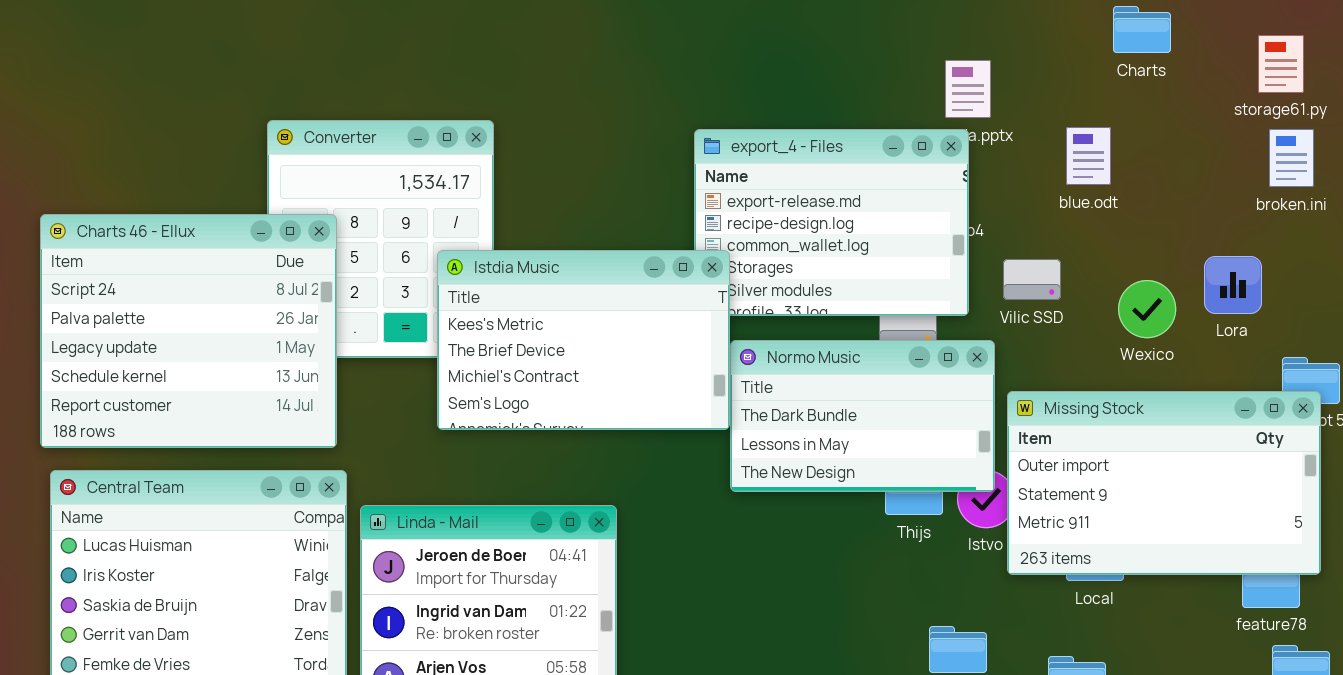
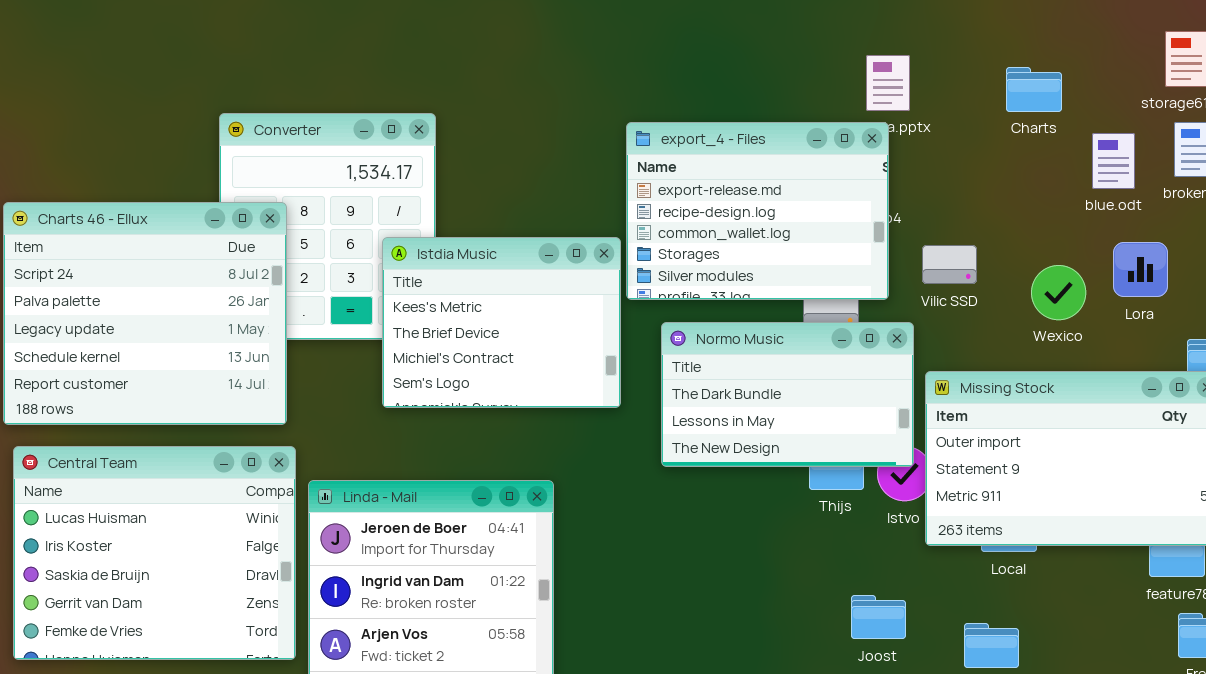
Charts: [1113,6,1171,53] -> [1006,67,1062,112], moved
blue.odt: [1066,127,1111,185] -> [1092,133,1135,189], moved
Istdia Music: [437,250,730,430] -> [382,237,621,408], resized

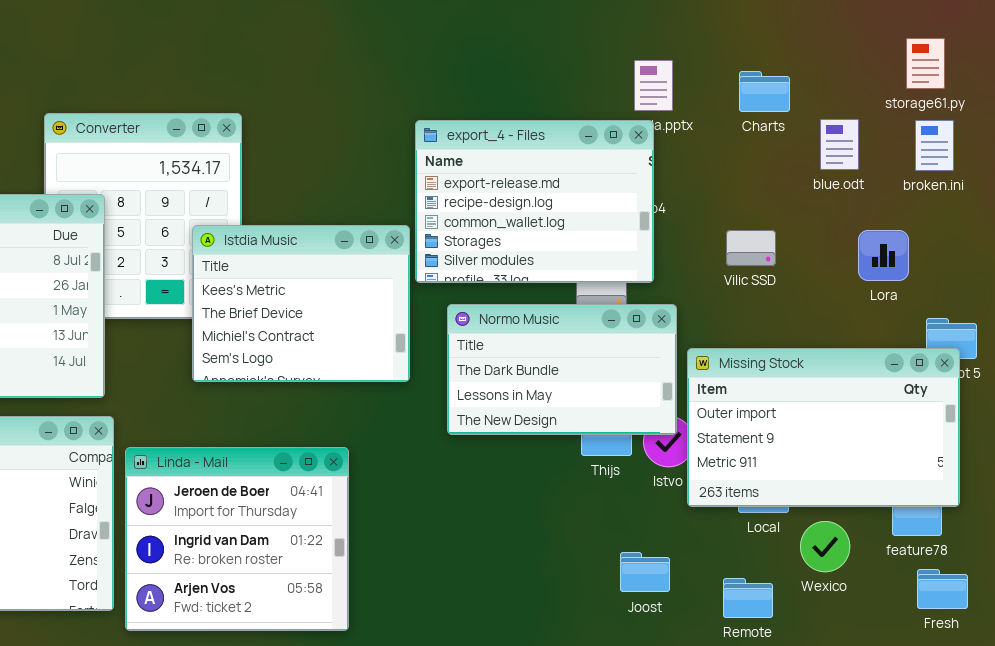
Charts: [1006,67,1062,112] -> [739,71,790,112], moved
blue.odt: [1092,133,1135,189] -> [820,119,859,170], moved
Vilic SSD: [922,245,977,284] -> [726,230,776,266], moved
Wexico: [1031,265,1086,320] -> [800,521,850,572], moved

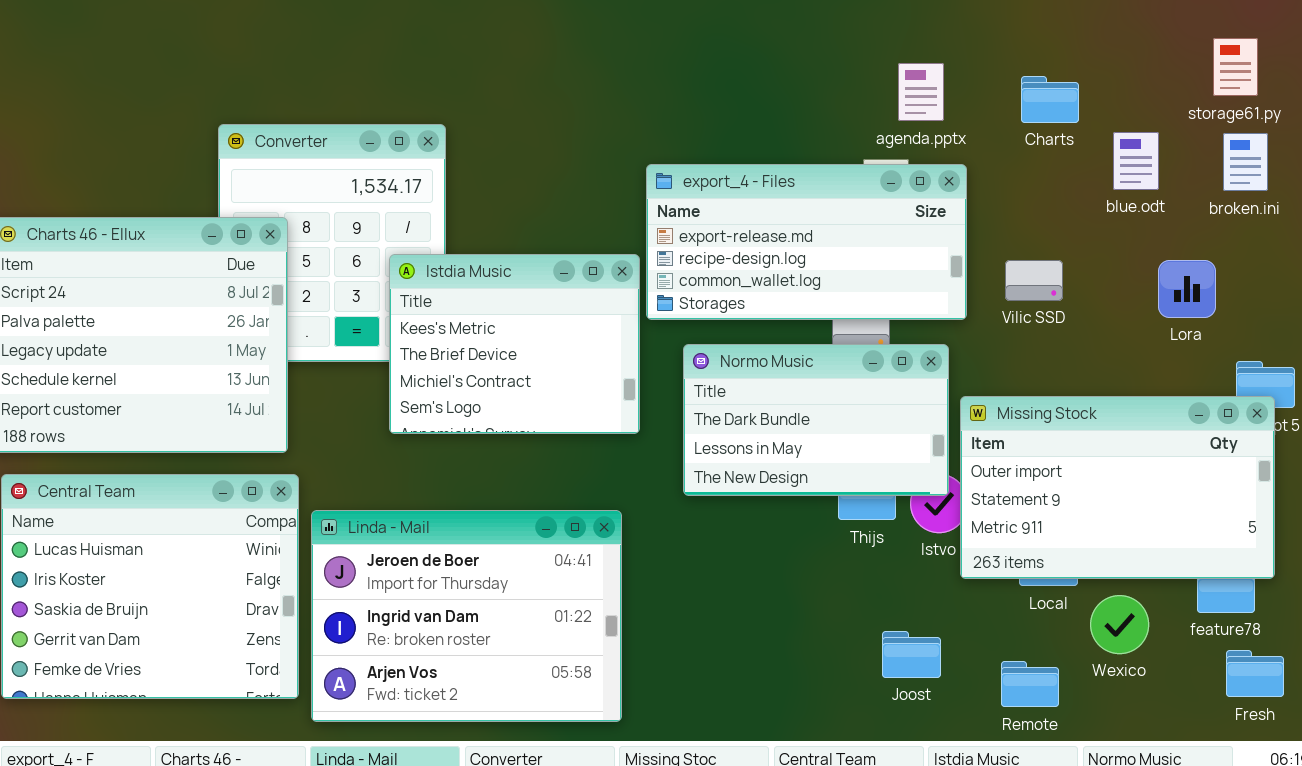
export_4 - Files: [415,120,654,283] -> [646,164,967,320], resized
Linda - Mail: [125,447,349,631] -> [311,510,622,722], resized

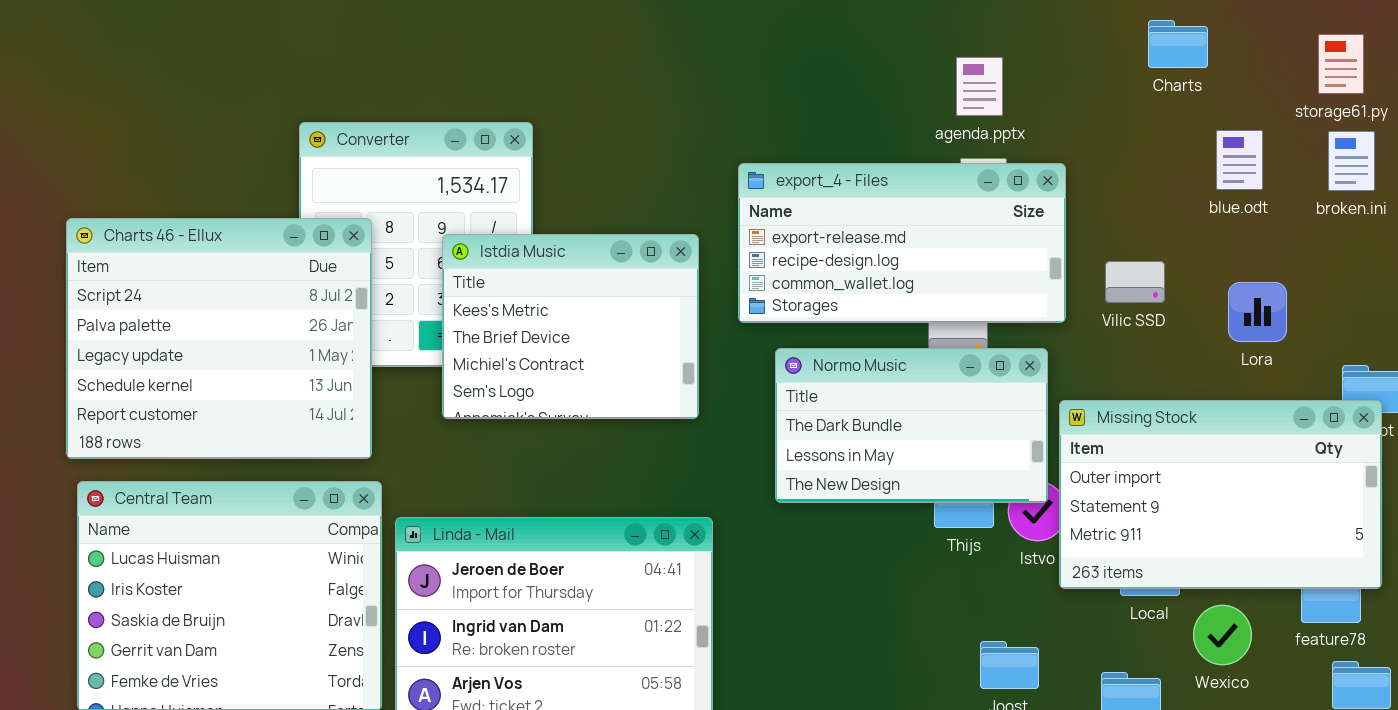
agenda.pptx: [898,63,944,121] -> [956,57,1003,116], moved
Charts: [1021,76,1079,123] -> [1148,20,1208,68], moved
Istdia Music: [389,254,640,434] -> [442,234,699,419], moved
Lora: [1158,260,1216,318] -> [1228,282,1287,342], moved

